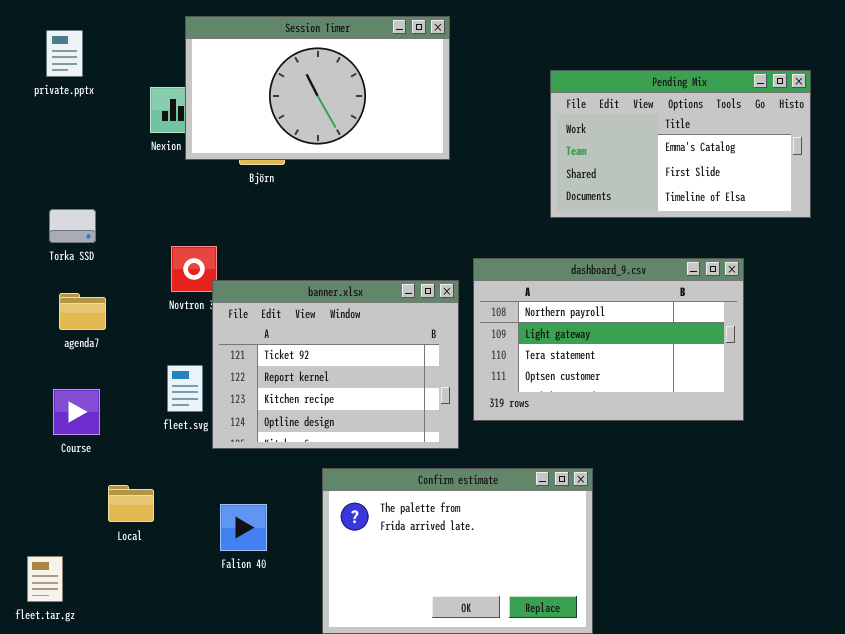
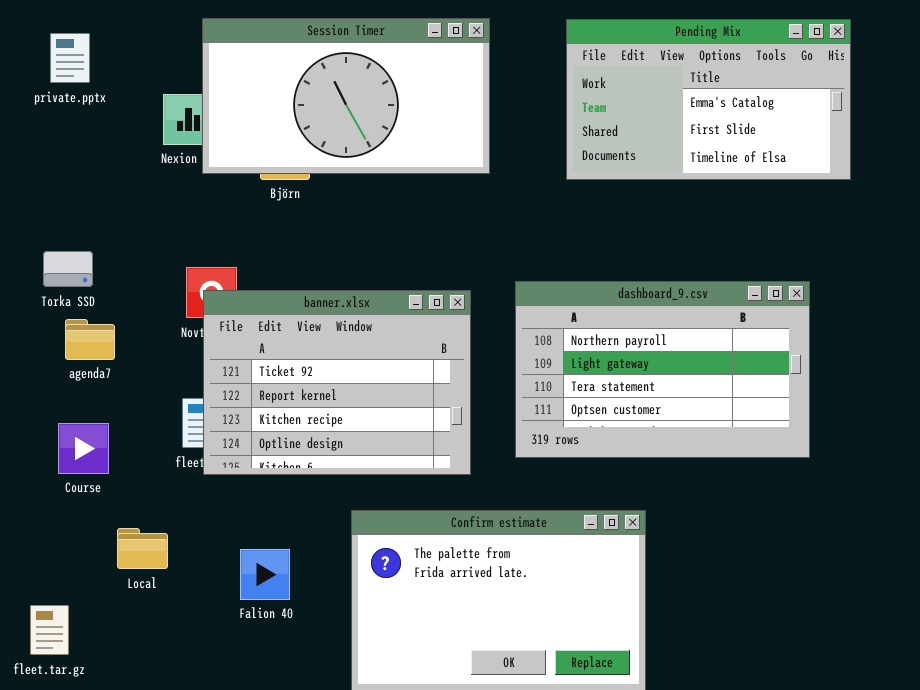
Pending Mix: [550,70,811,218] -> [566,19,851,180], moved
Torka SSD: [49,209,96,243] -> [43,251,93,287], moved
banner.xlsx: [212,280,459,449] -> [203,290,471,475], moved

